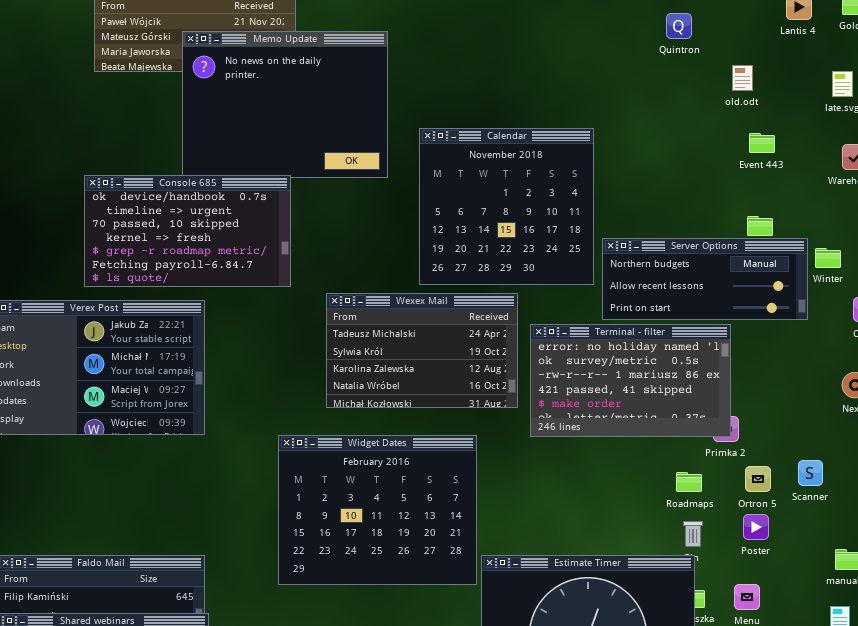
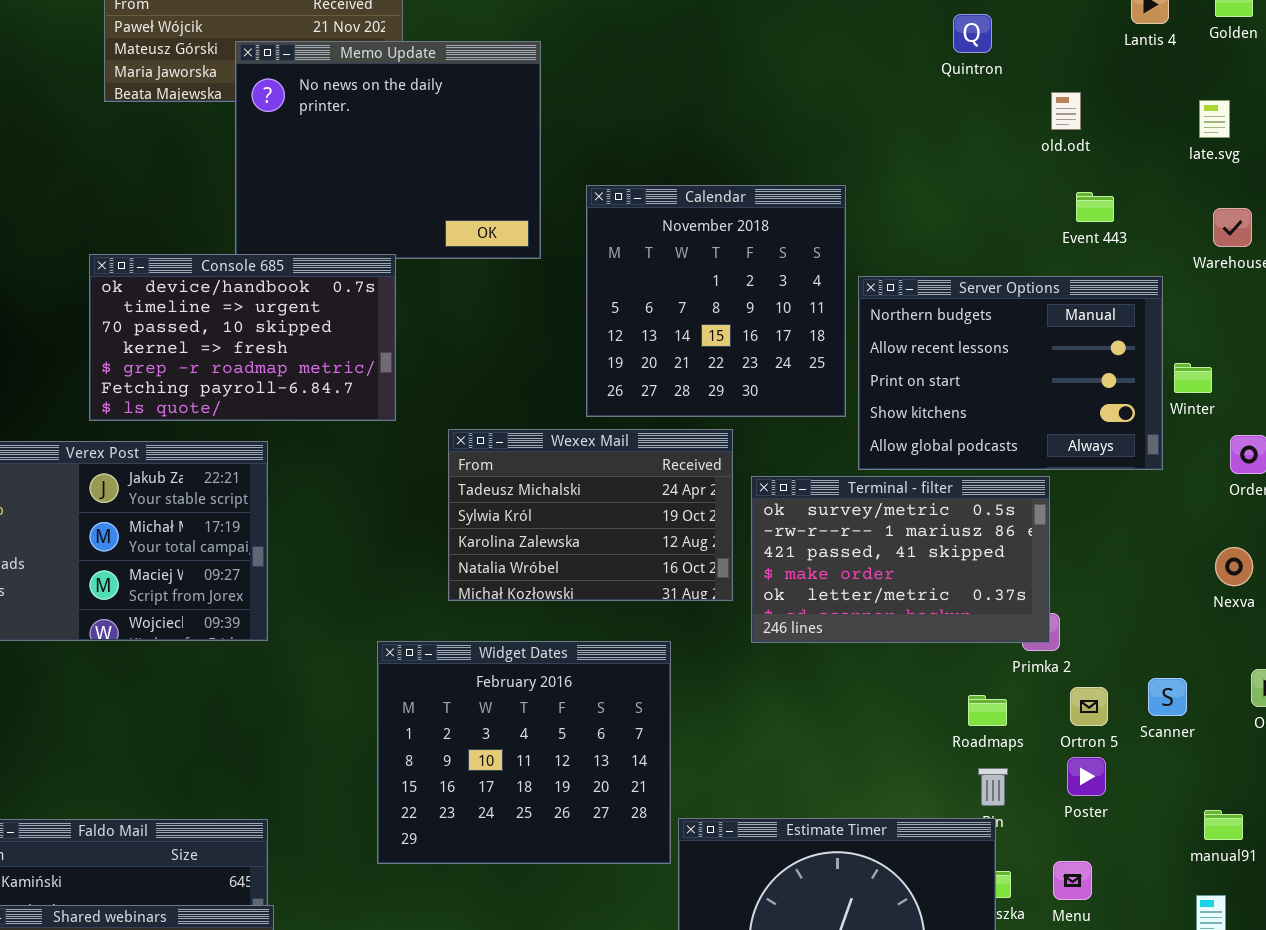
Server Options: [602,238,808,320] -> [858,276,1163,470], resized
Terminal - filter: [530,324,731,437] -> [751,476,1050,643], scrolled down 1 row

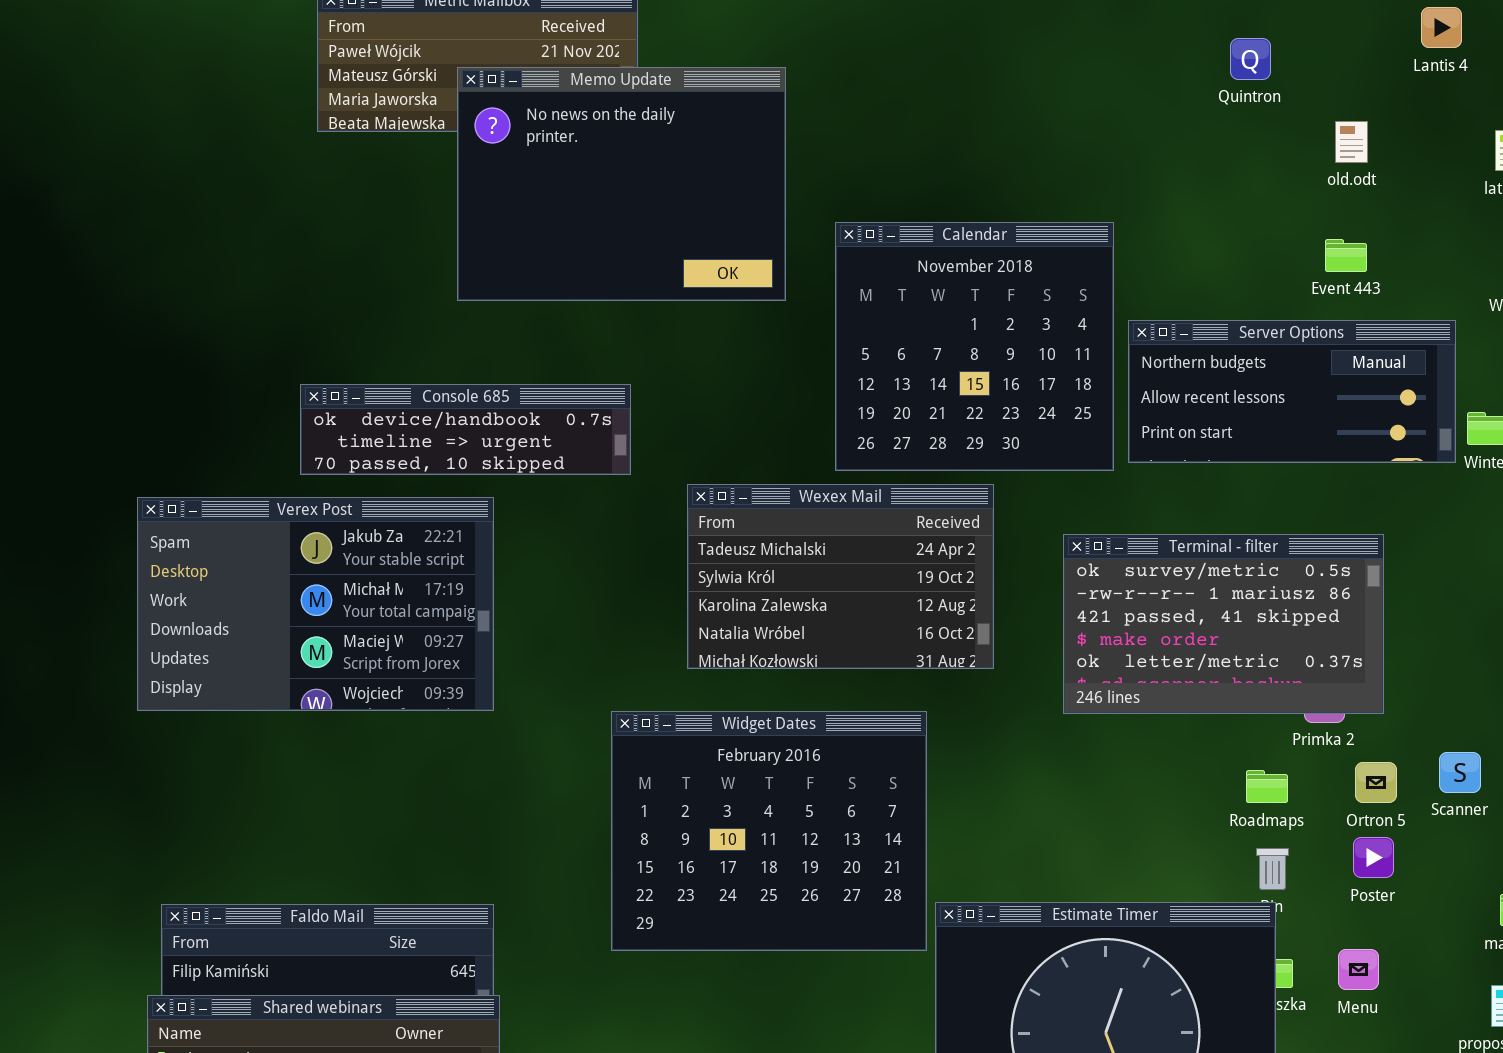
Event 443: [1076,192,1114,222] -> [1325,239,1367,272], moved
Console 685: [89,254,396,421] -> [300,384,631,475], resized
Server Options: [858,276,1163,470] -> [1128,320,1456,463], resized
Terminal - filter: [751,476,1050,643] -> [1063,534,1384,714], moved

